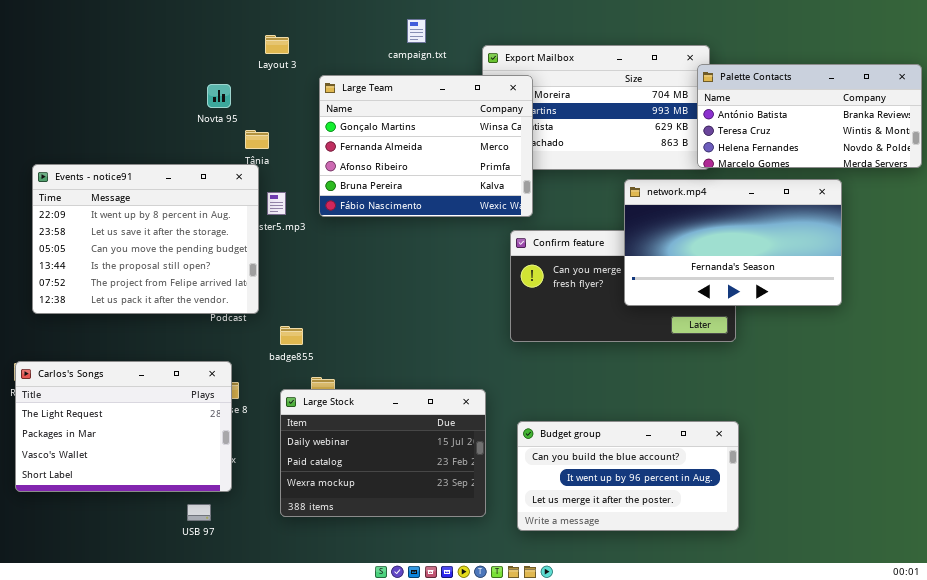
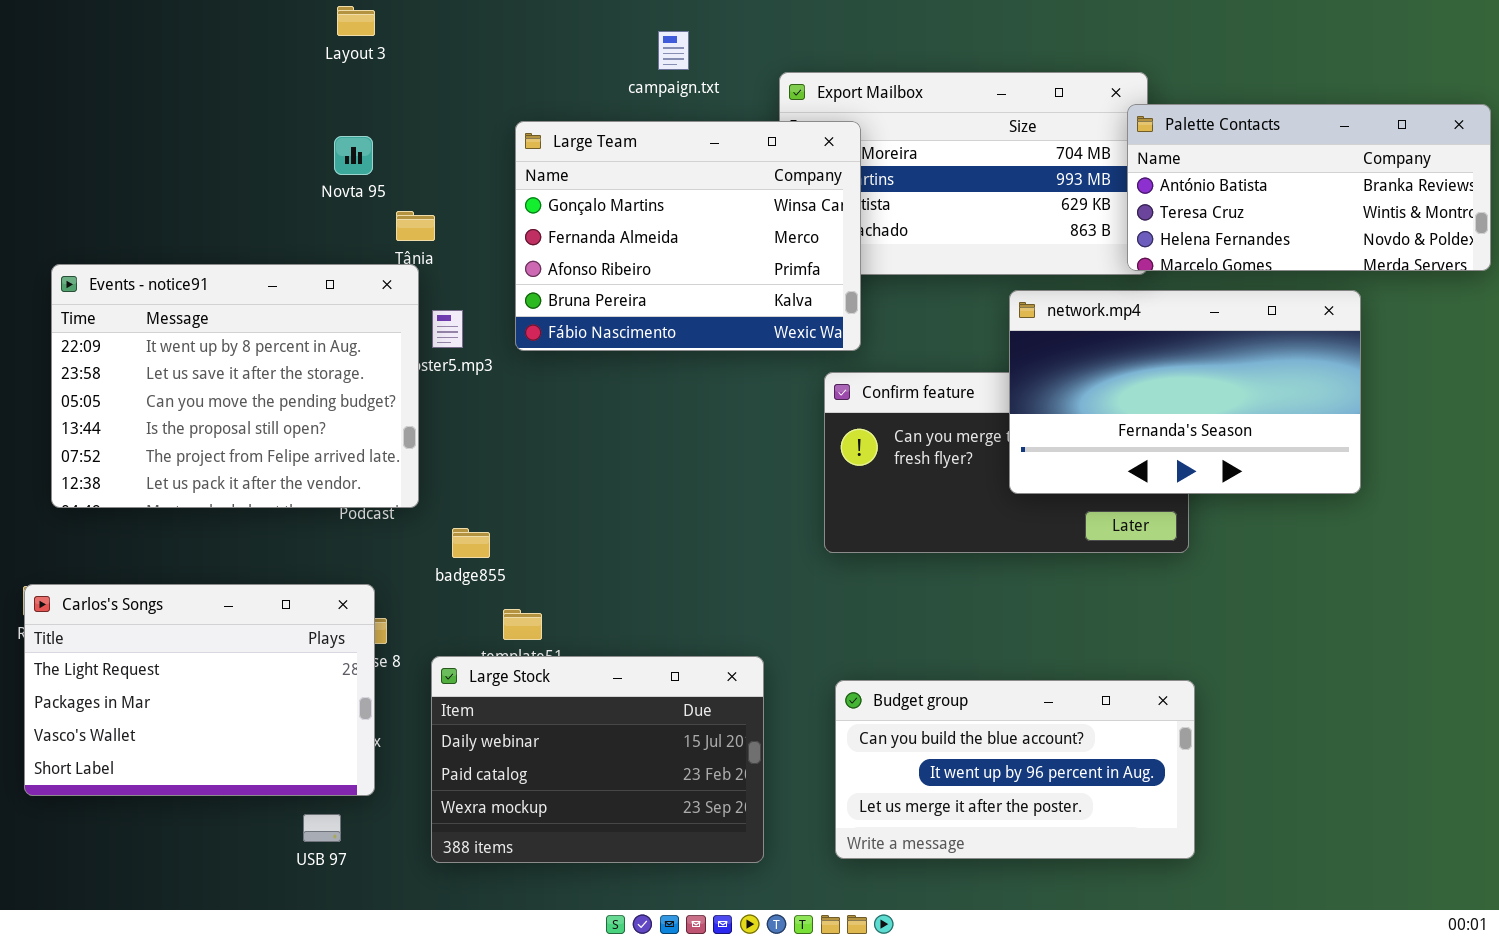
Layout 3: [265,35,289,54] -> [337,6,375,36], moved
Large Stock: [280,389,486,517] -> [431,656,764,863], moved

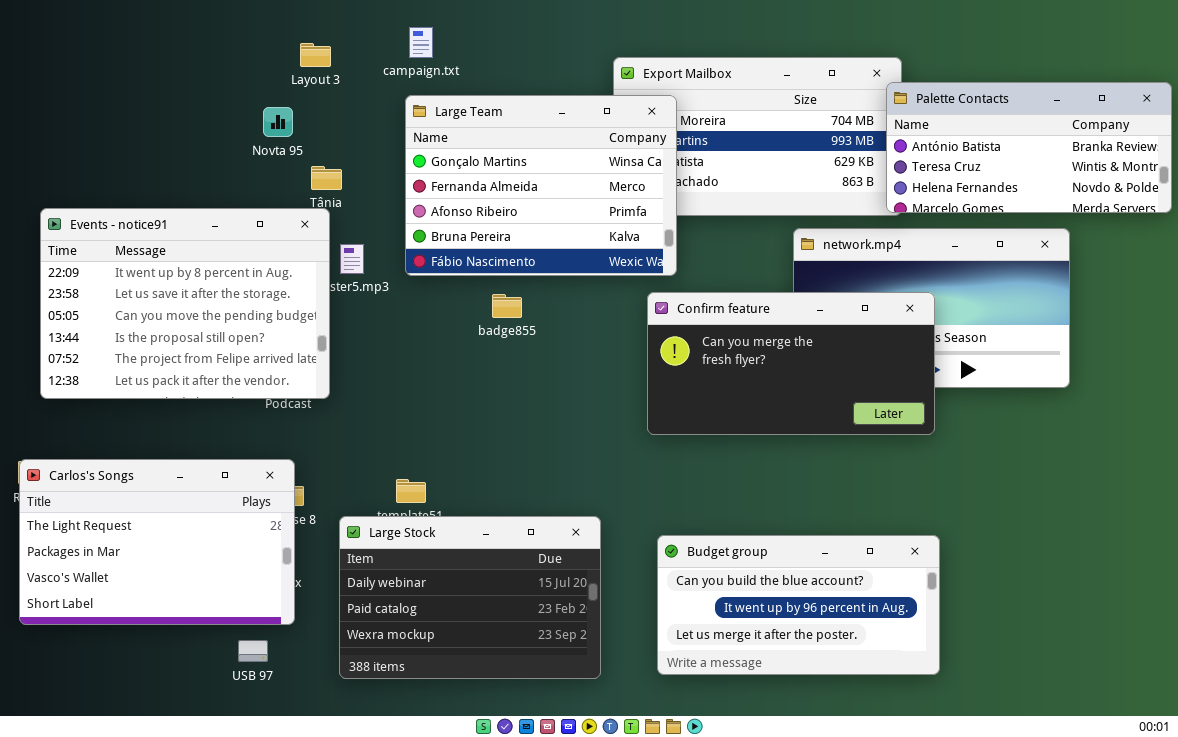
Layout 3: [337,6,375,36] -> [300,43,331,67], moved
campaign.txt: [658,31,689,70] -> [409,27,433,58], moved
Confirm feature: [824,372,1189,553] -> [647,292,935,435], raised
badge855: [452,528,490,558] -> [492,294,522,318], moved

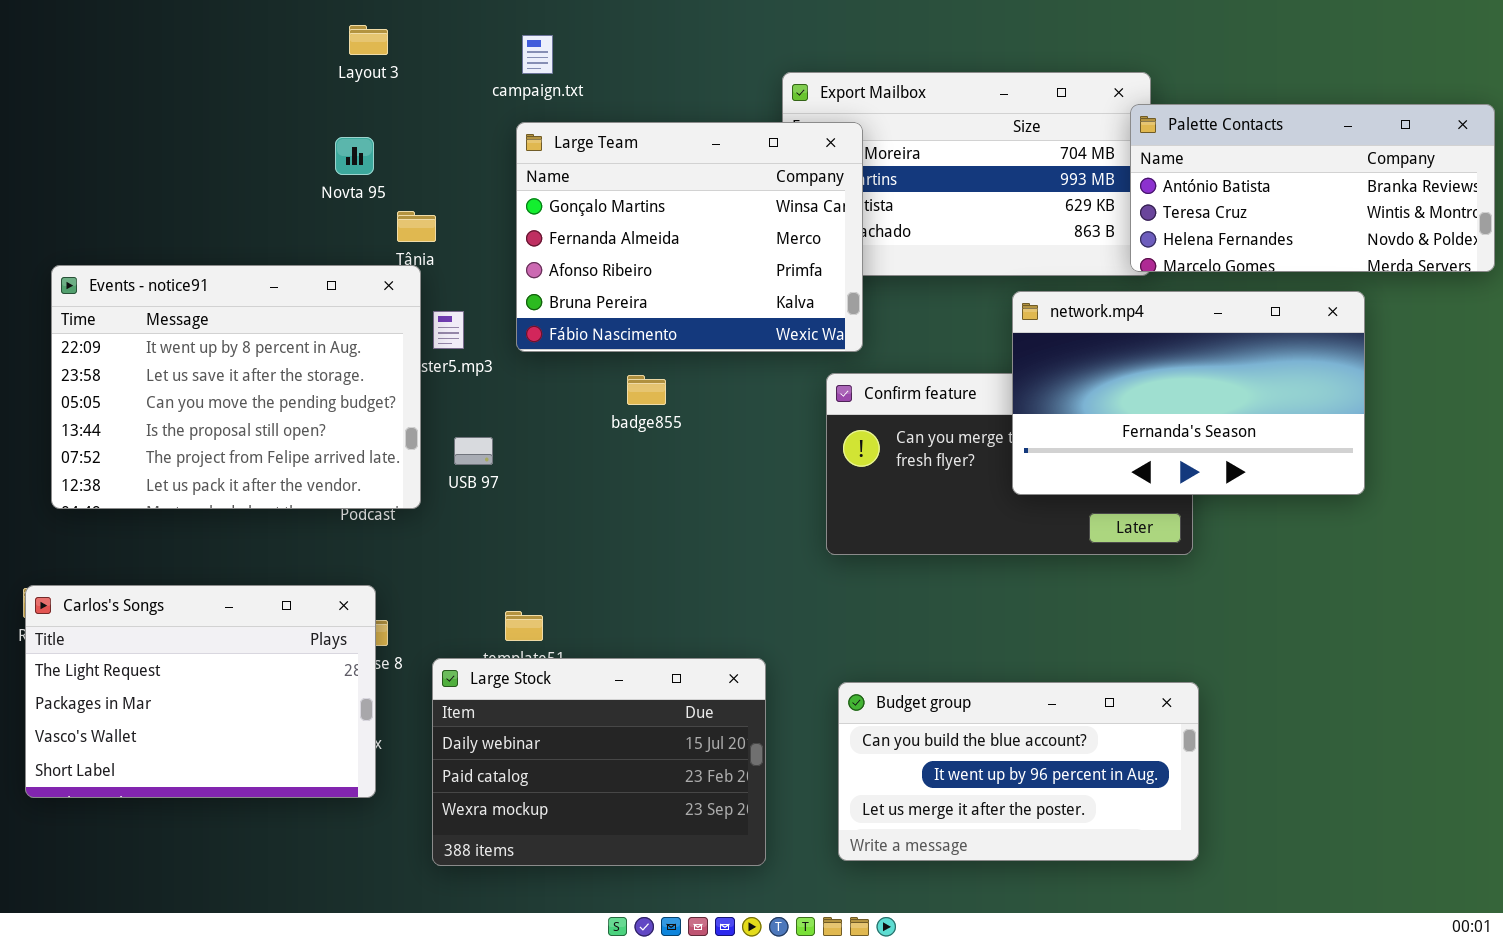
Layout 3: [300,43,331,67] -> [349,25,388,55], moved
network.mp4: [793,228,1070,388] -> [1012,291,1365,495], raised
USB 97: [238,640,268,662] -> [454,437,493,465], moved

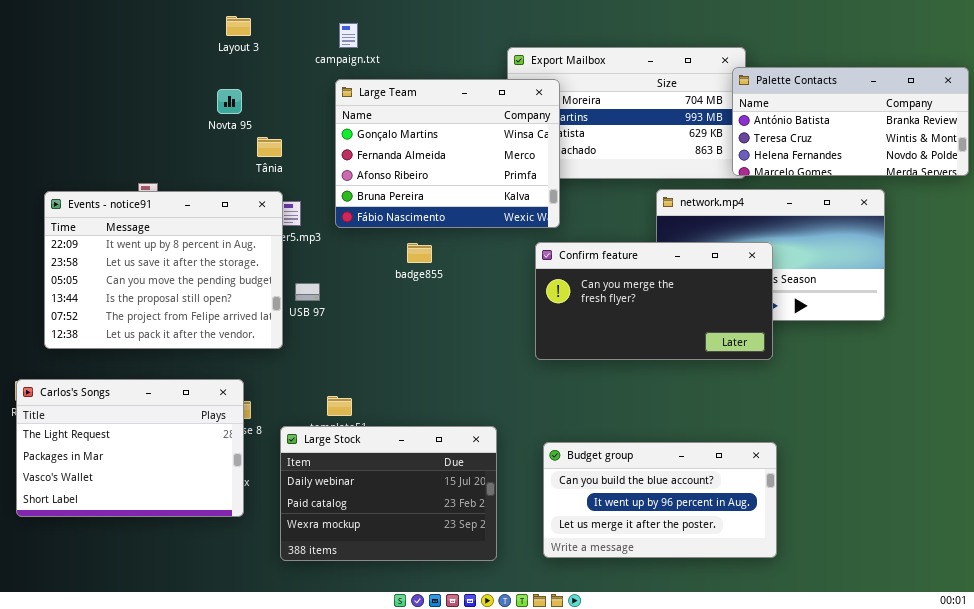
Events - notice91: [51,265,421,509] -> [44,191,283,349], moved
Confirm feature: [826,373,1193,555] -> [535,242,773,360], raised

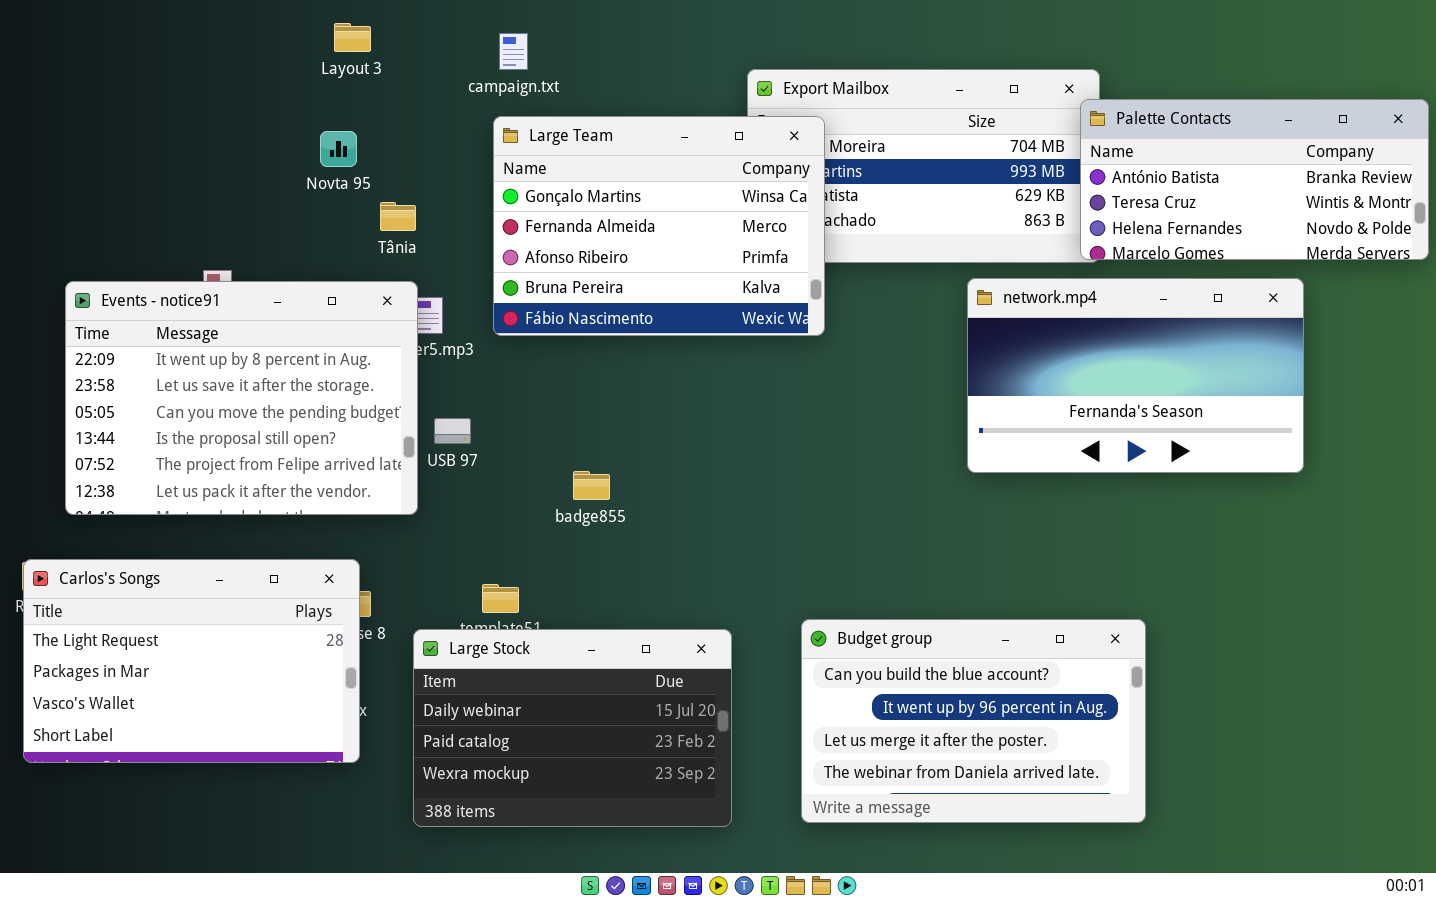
Confirm feature: [535,242,773,360] -> none, closed
badge855: [407,243,432,263] -> [573,471,610,500], moved
Budget group: [543,442,777,558] -> [801,619,1146,823], resized

